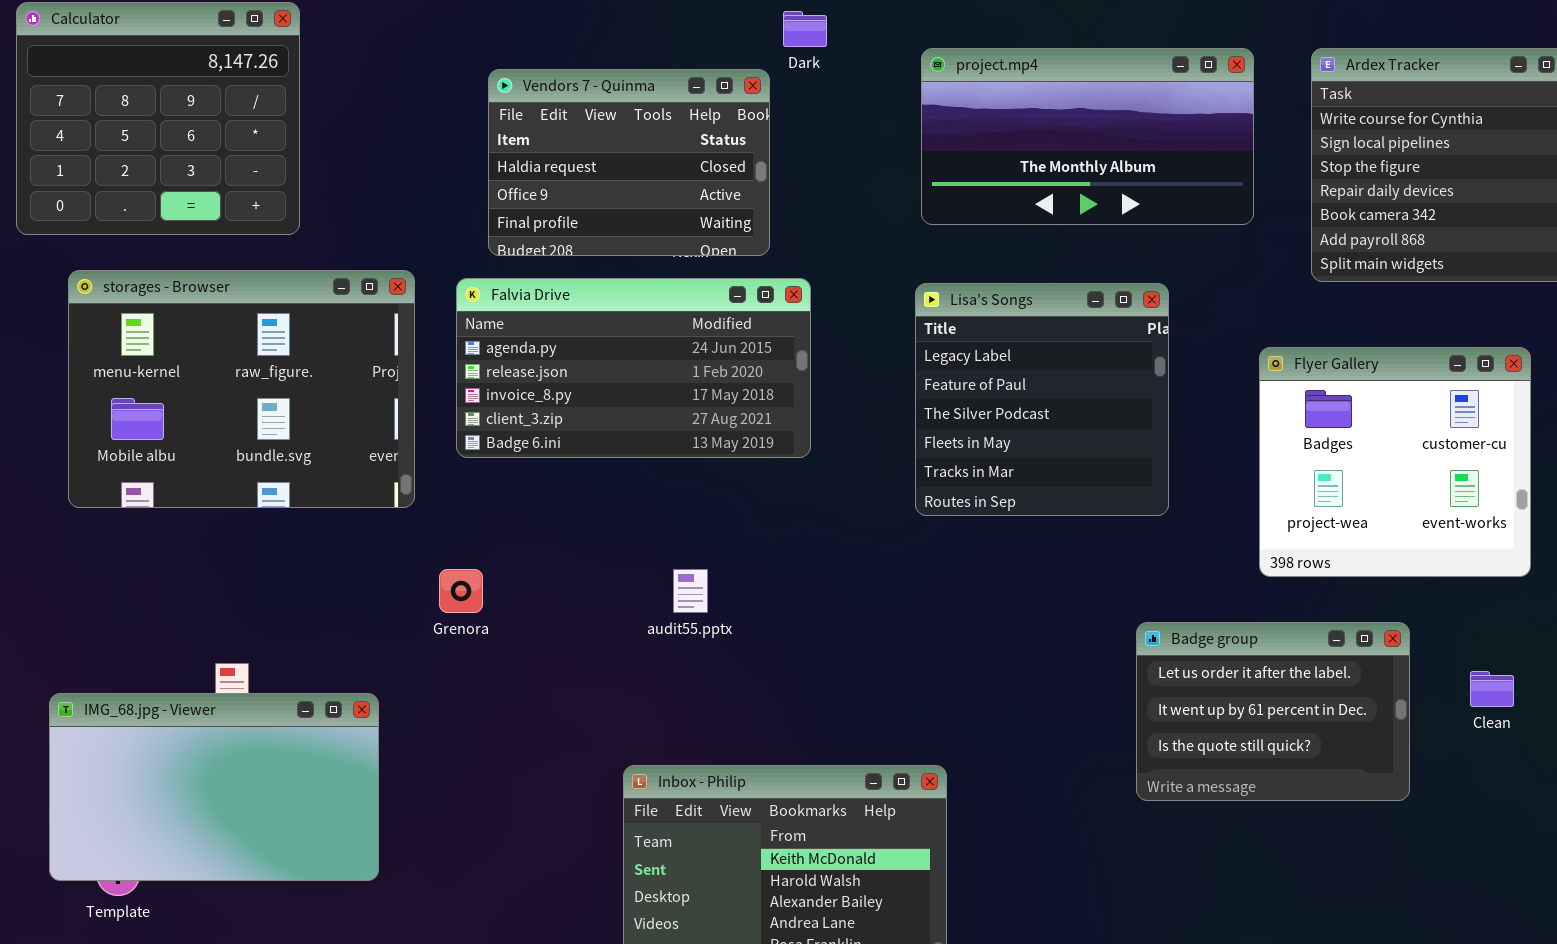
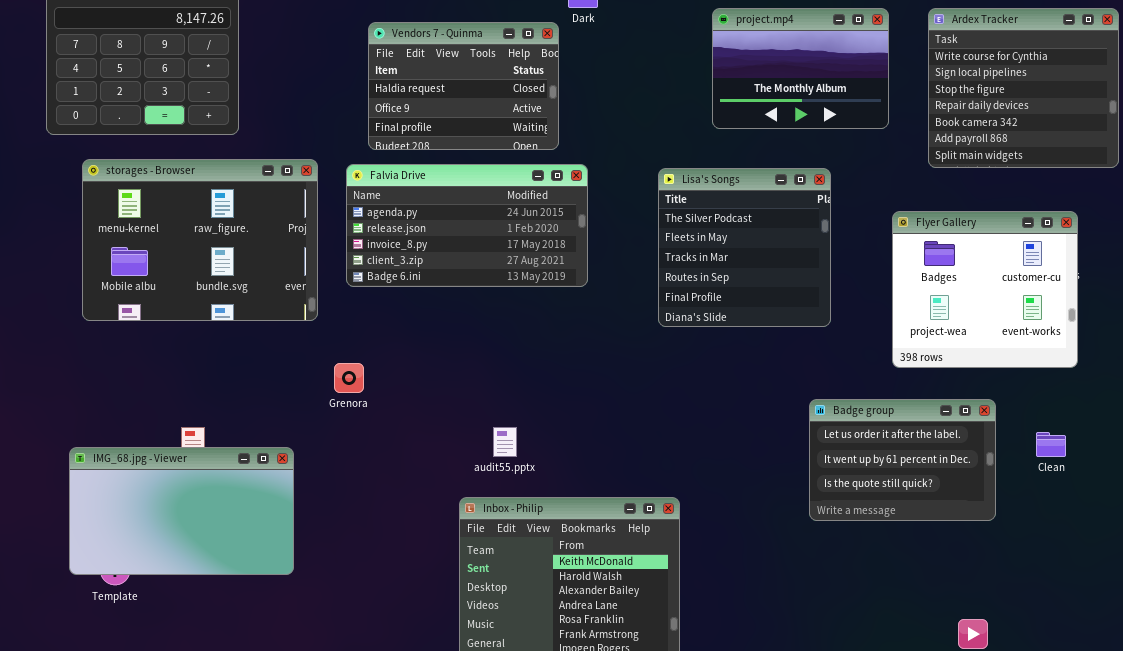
project.mp4: [921,48,1254,225] -> [712,8,889,129], resized
Lisa's Songs: [915,283,1169,516] -> [658,168,831,327], scrolled down 2 rows
audit55.pptx: [673,569,708,613] -> [493,427,517,457], moved

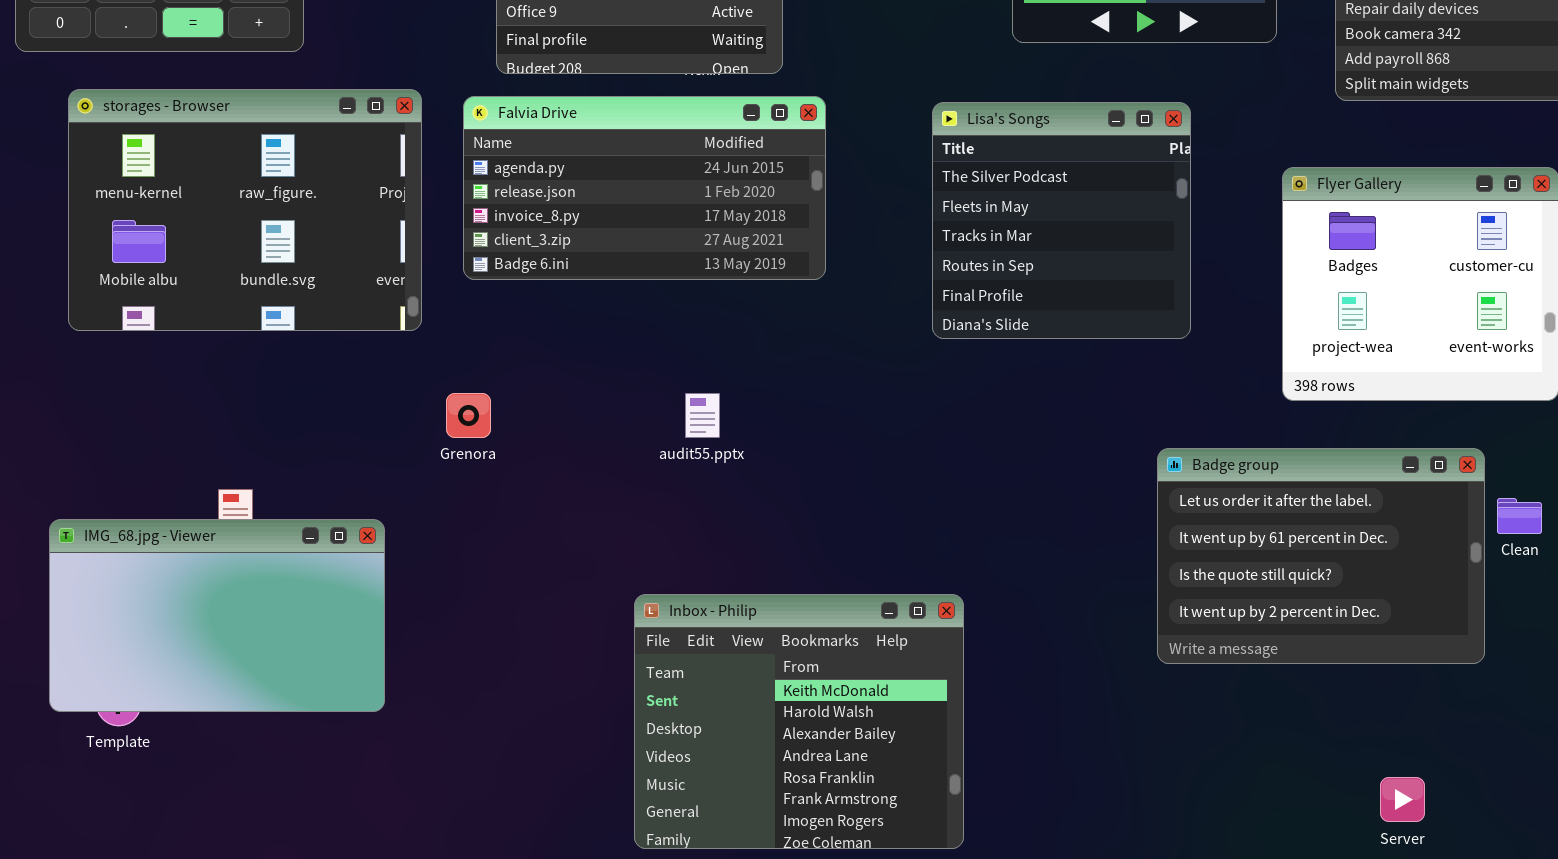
Badge group: [809,399,996,521] -> [1157,448,1485,664], resized
audit55.pptx: [493,427,517,457] -> [685,393,720,438], moved

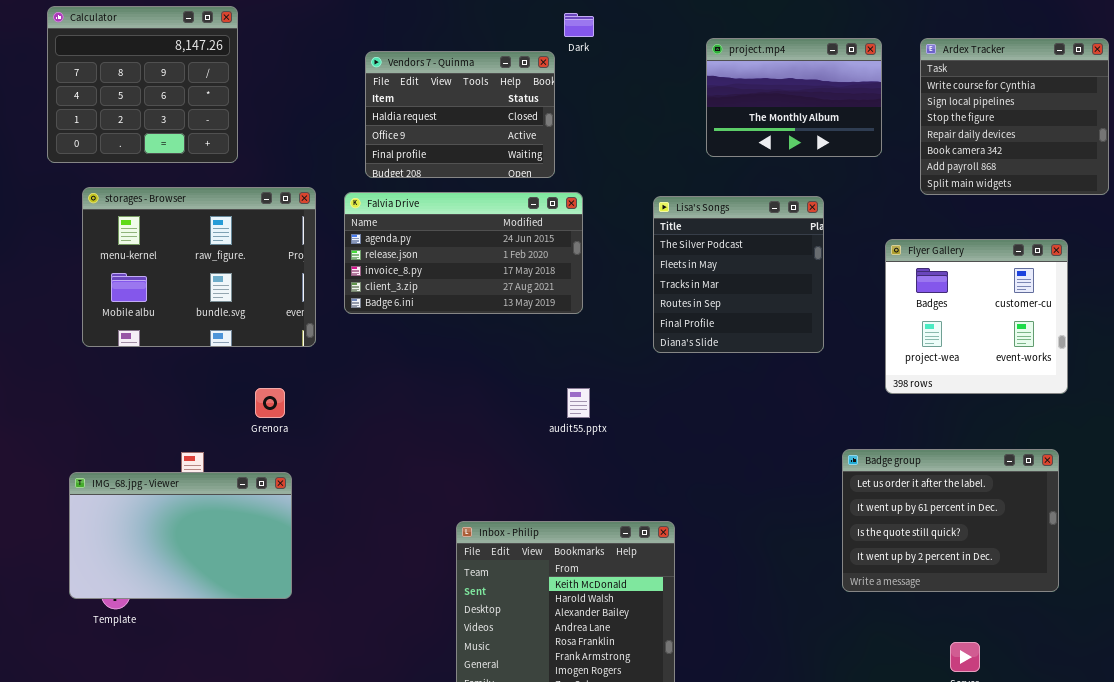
Grenora: [446,393,491,438] -> [255,388,285,418], moved
audit55.pptx: [685,393,720,438] -> [567,388,590,418], moved
Badge group: [1157,448,1485,664] -> [842,449,1059,592], moved

